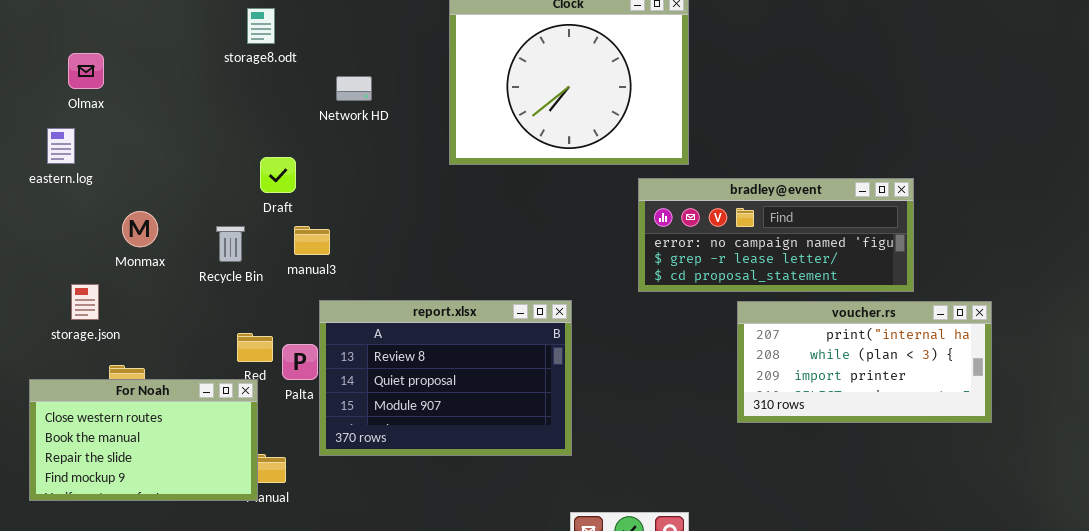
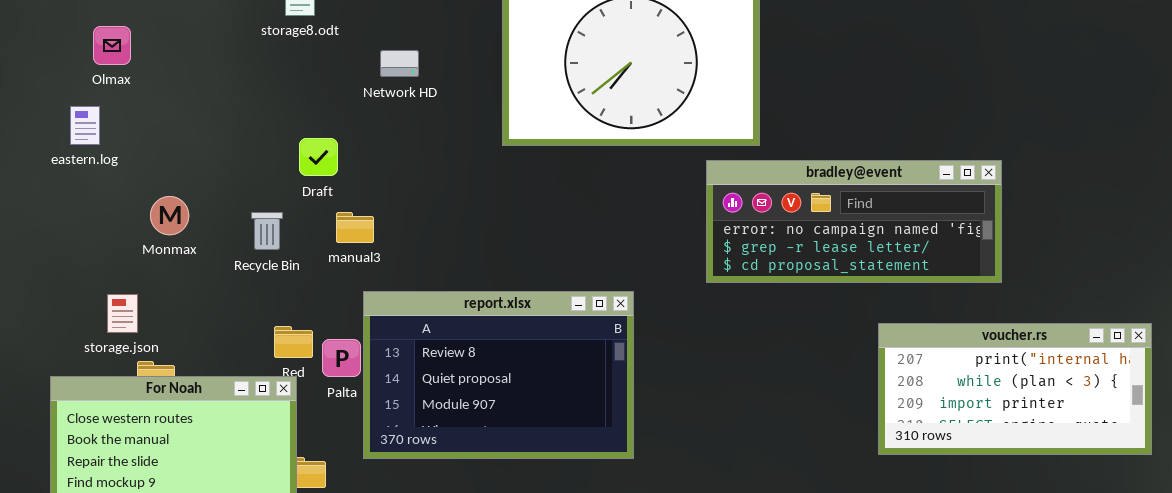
storage.json: [71,284,99,320] -> [107,294,138,333], moved
voucher.rs: [737,301,992,423] -> [878,323,1152,455], moved

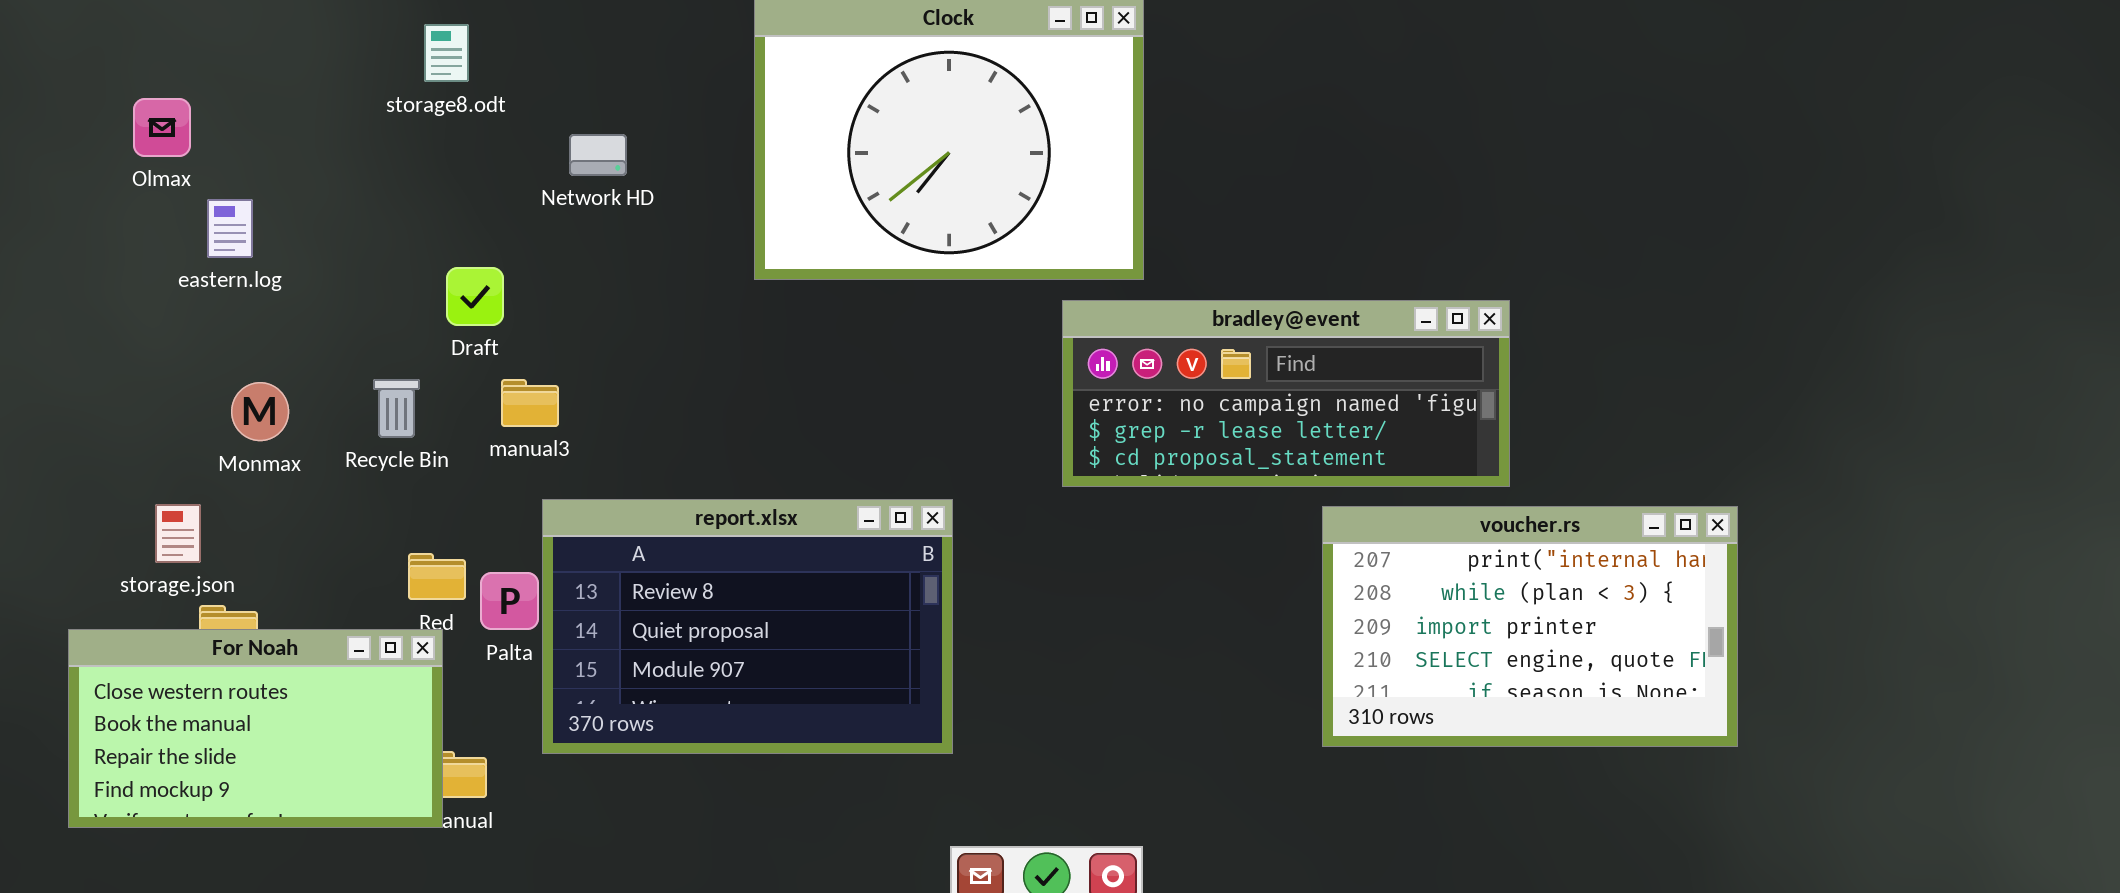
eastern.log: [70,106,100,145] -> [207,199,253,258], moved
Monmax: [150,196,189,235] -> [231,382,289,441], moved
voucher.rs: [878,323,1152,455] -> [1322,506,1738,747], resized

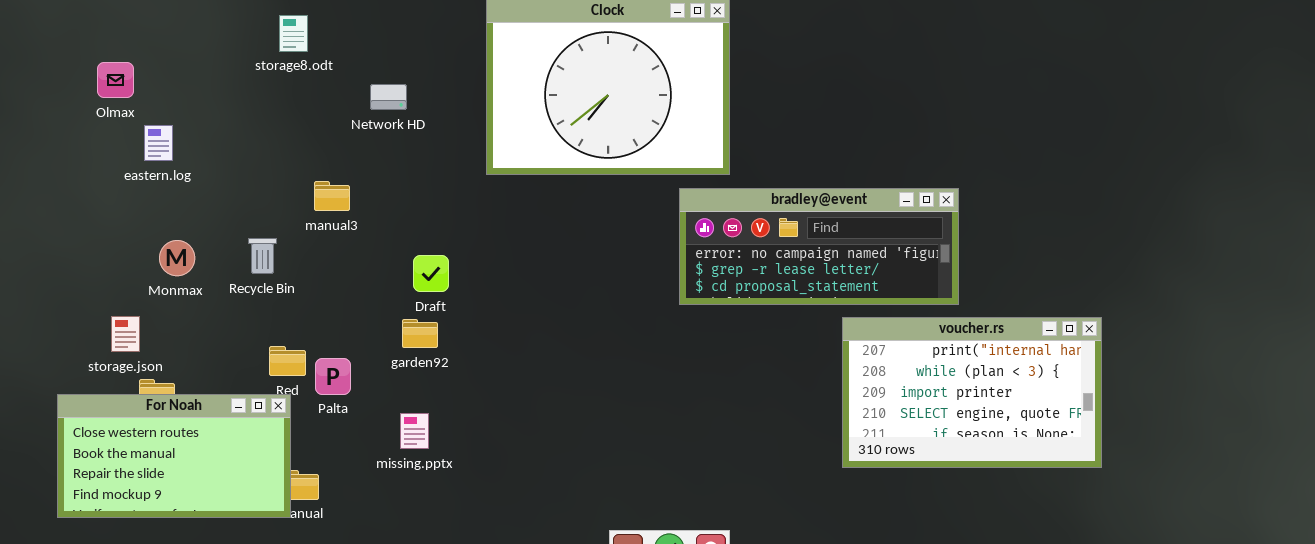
Draft: [446,267,504,326] -> [413,255,449,292], moved
manual3: [501,379,559,427] -> [314,181,350,211], moved
report.xlsx: [542,499,953,754] -> none, closed

